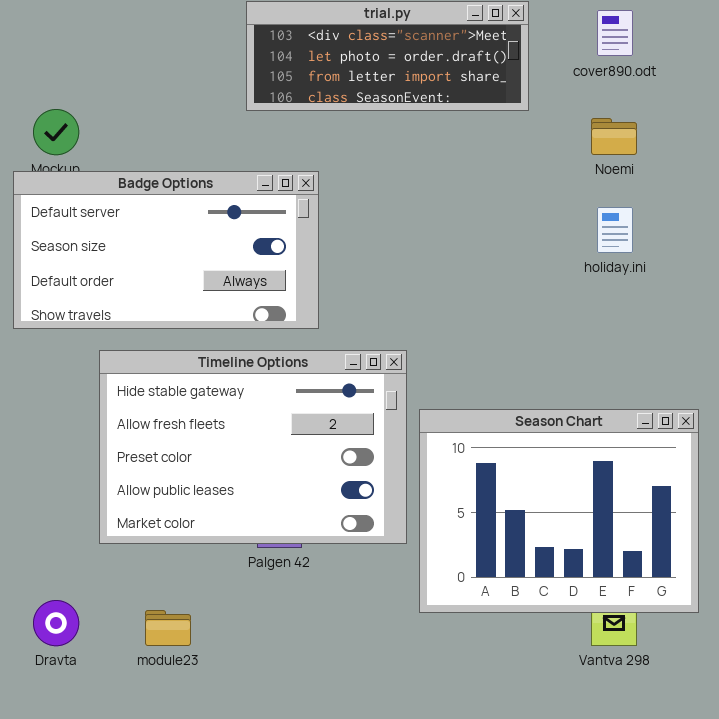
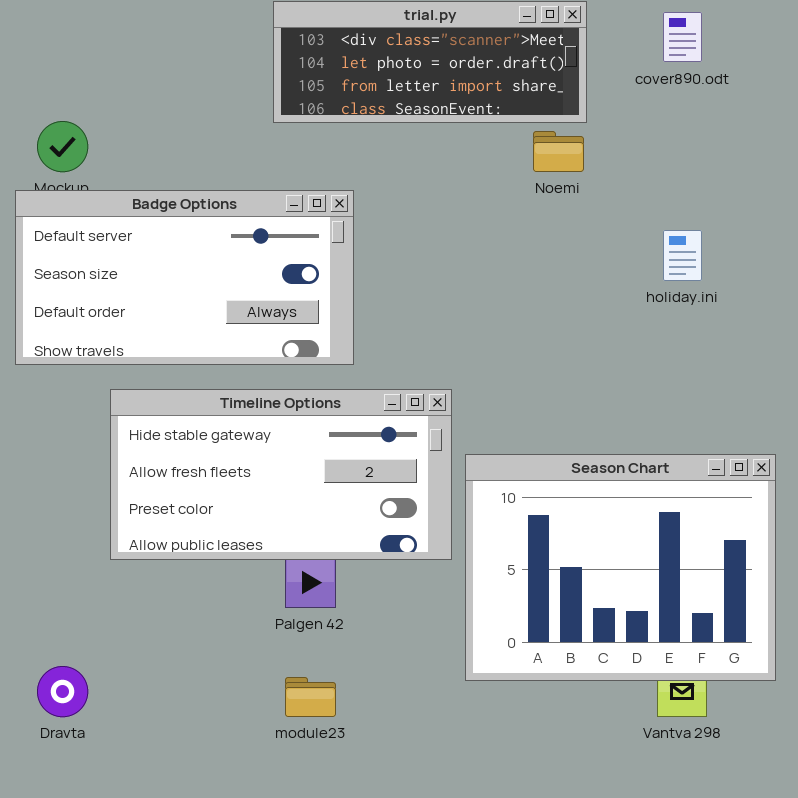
Noemi: [591,118,637,155] -> [533,131,584,172], moved
Timeline Options: [99,350,407,544] -> [110,389,452,560], resized
module23: [145,610,191,646] -> [285,677,336,717], moved

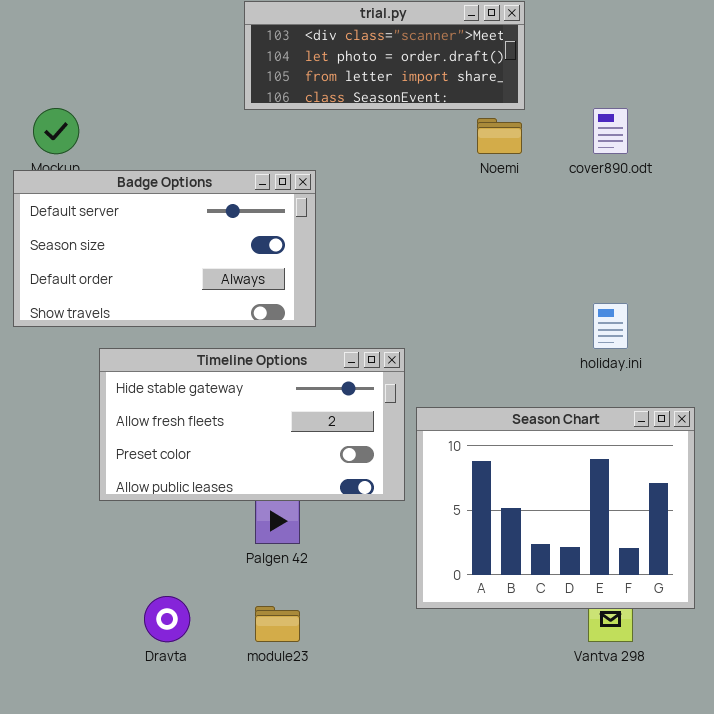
cover890.odt: [663,12,702,62] -> [593,108,628,154], moved
holiday.ini: [663,230,702,281] -> [593,303,628,349], moved
Dravta: [37,666,88,717] -> [144,596,190,642], moved

